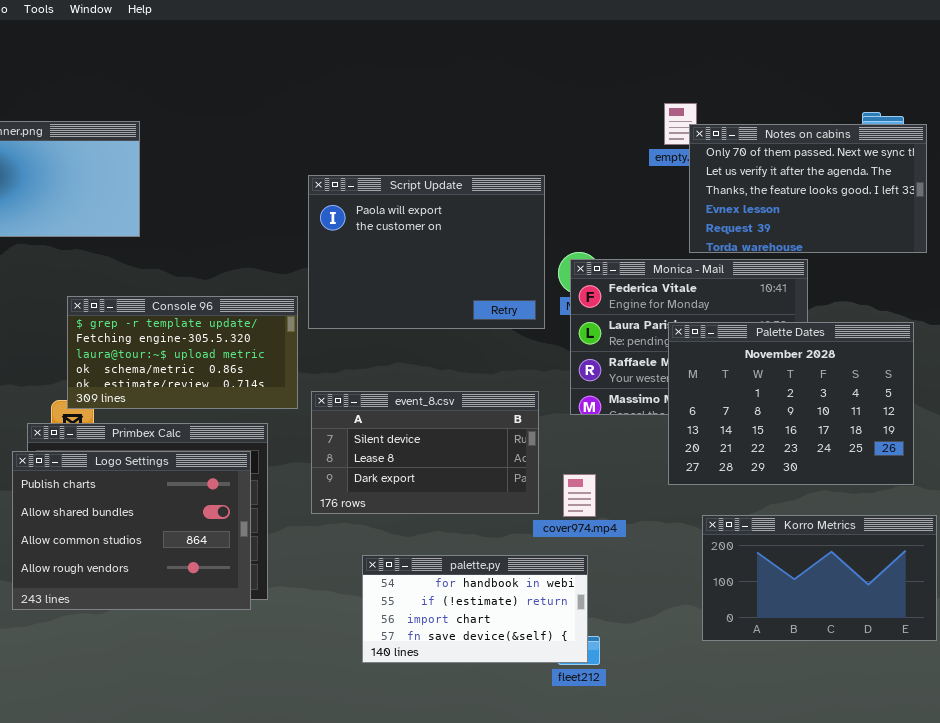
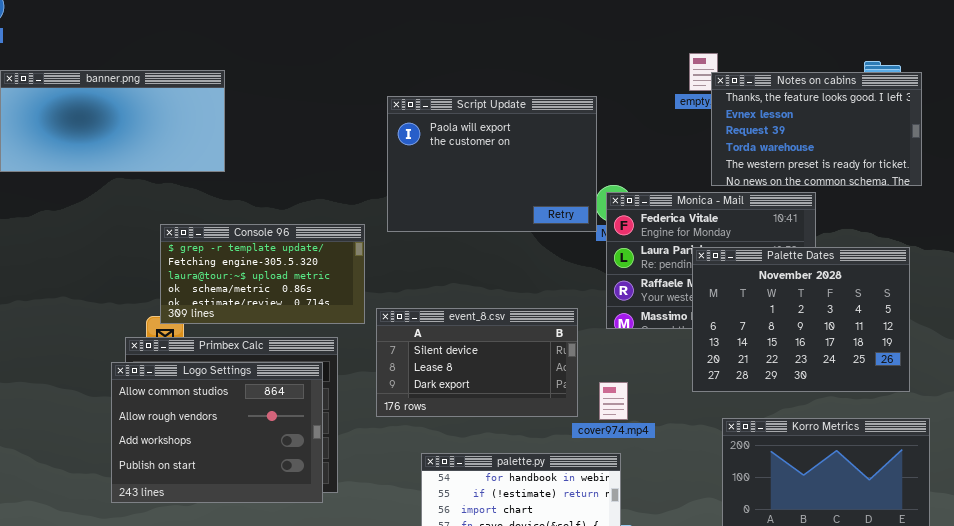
Notes on cabins: [689,124,927,253] -> [711,72,922,186], scrolled down 2 rows
Script Update: [308,175,545,329] -> [387,96,597,232], moved
Logo Settings: [12,451,251,610] -> [111,362,323,503], scrolled down 2 rows

